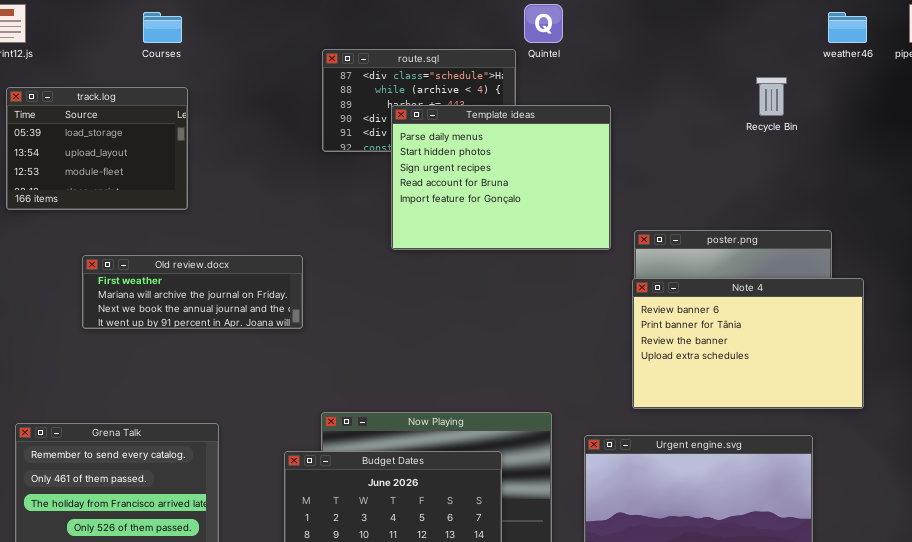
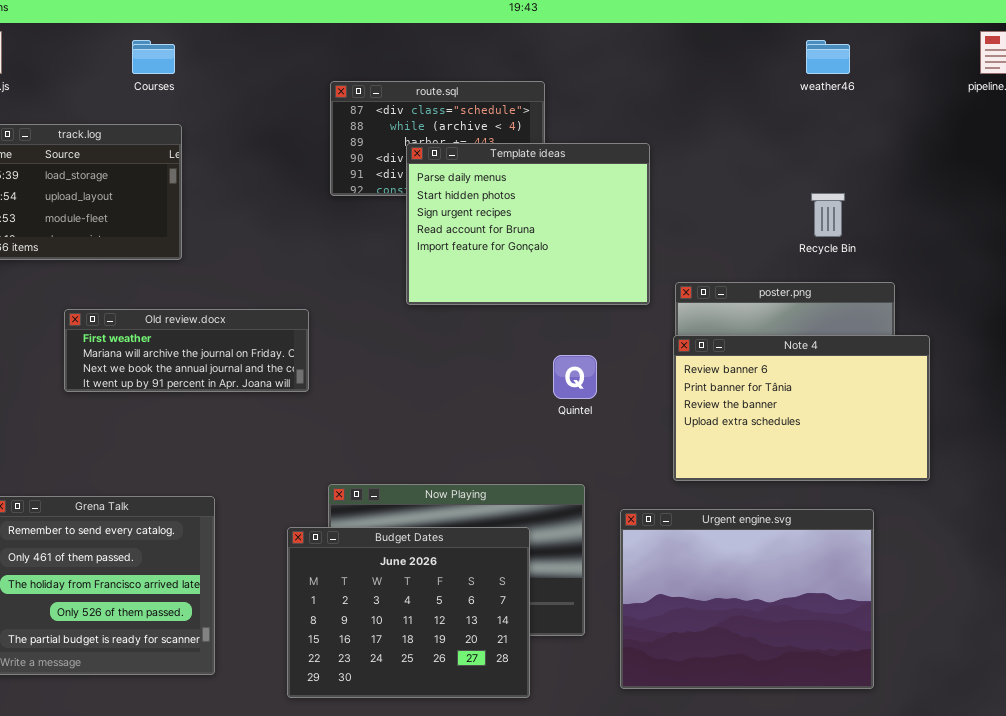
Quintel: [524,4,563,43] -> [553,355,597,399], moved
weather46: [828,12,867,43] -> [806,40,850,74], moved
Recycle Bin: [756,77,787,116] -> [811,193,845,237], moved

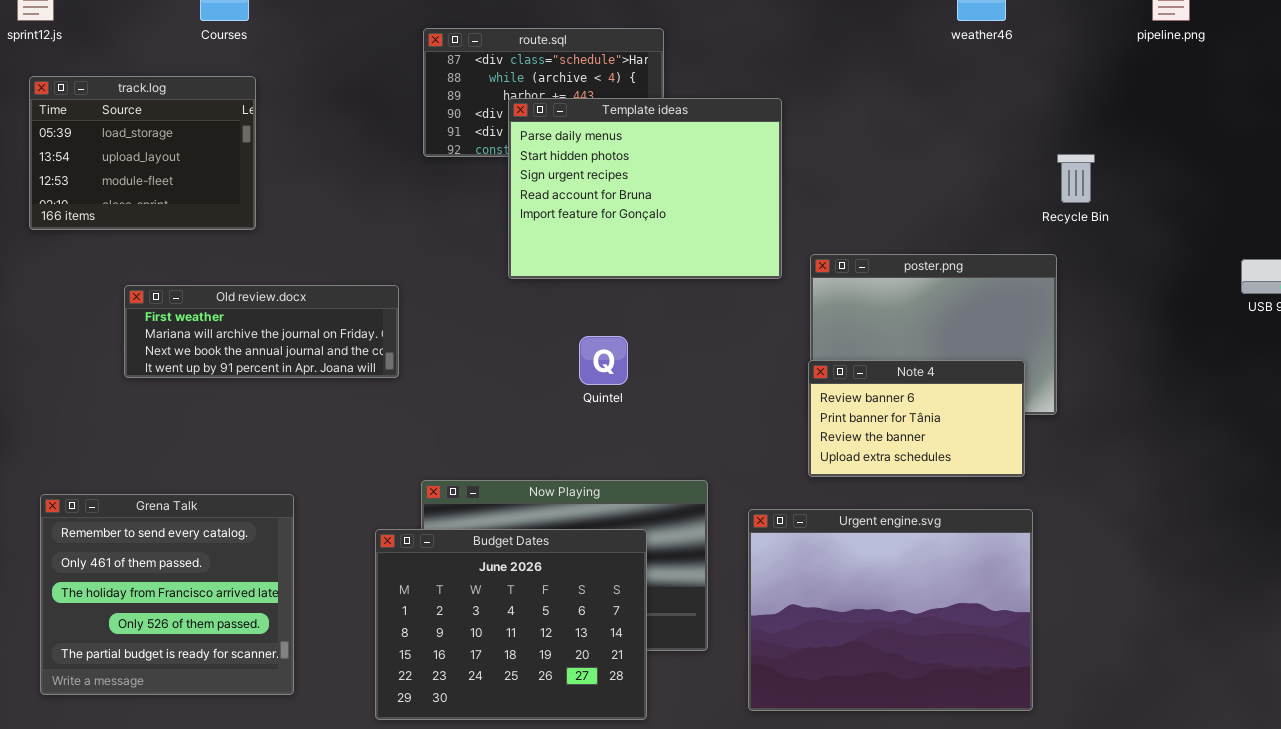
Recycle Bin: [811,193,845,237] -> [1057,154,1095,203], moved
Note 4: [673,335,930,481] -> [808,360,1025,477], resized
Quintel: [553,355,597,399] -> [579,336,628,385], moved

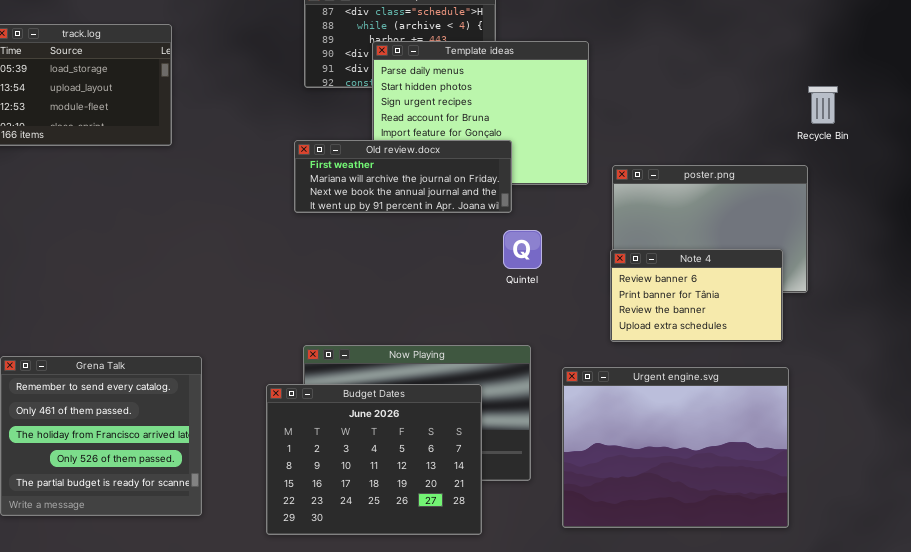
Old review.docx: [124,285,399,378] -> [294,140,512,213], moved
Quintel: [579,336,628,385] -> [503,230,542,269], moved

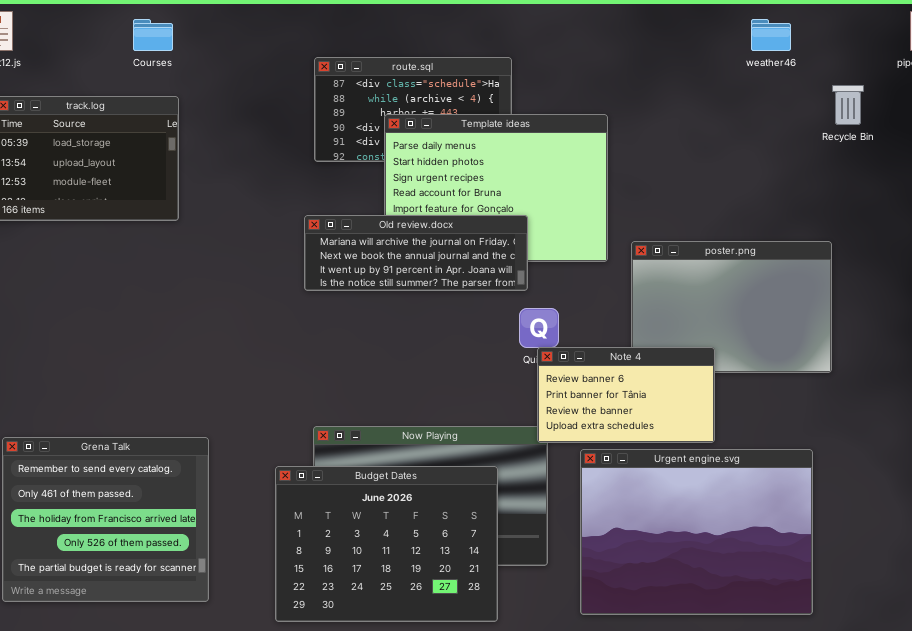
Recycle Bin: [808,86,838,124] -> [832,85,864,125], moved
Old review.docx: [294,140,512,213] -> [304,215,528,291], scrolled down 1 row
Note 4: [610,249,783,342] -> [537,347,715,443], moved

